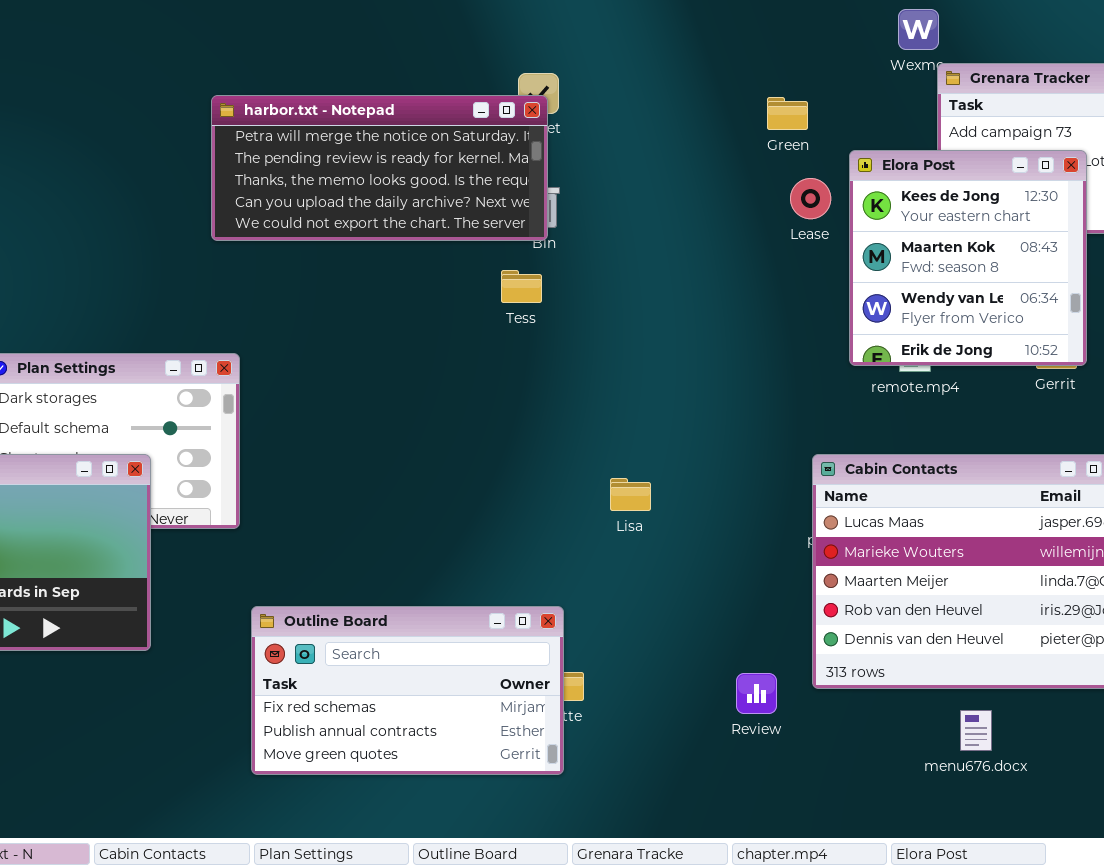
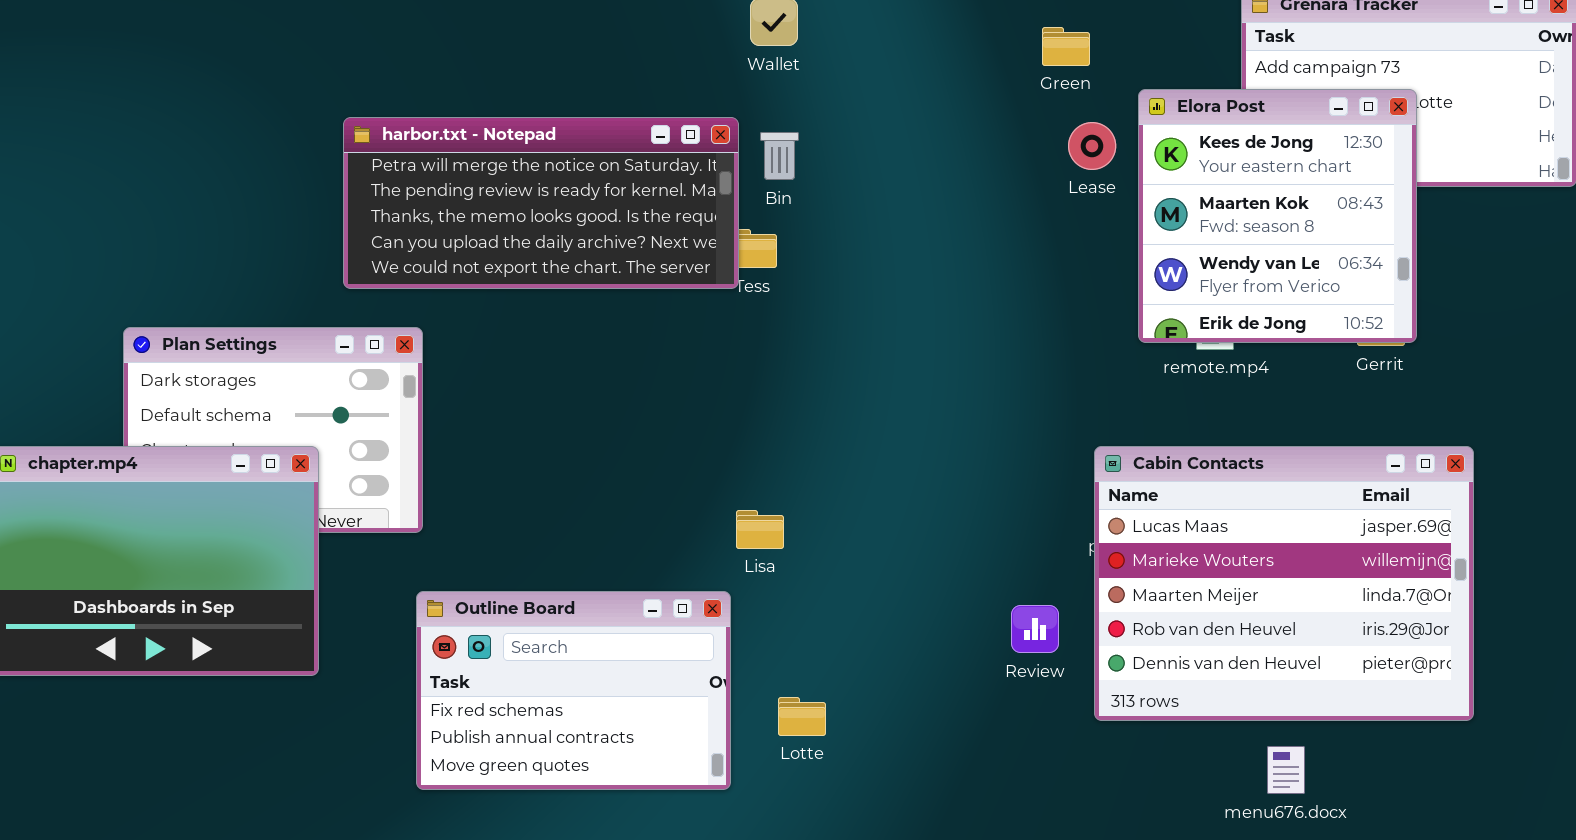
harbor.txt - Notepad: [211,95,548,241] -> [343,117,739,289], moved
Lisa: [610,478,651,511] -> [736,510,784,549], moved
Outline Board: [251,606,564,775] -> [416,591,731,790], moved, resized
Review: [736,673,777,714] -> [1011,605,1059,653], moved

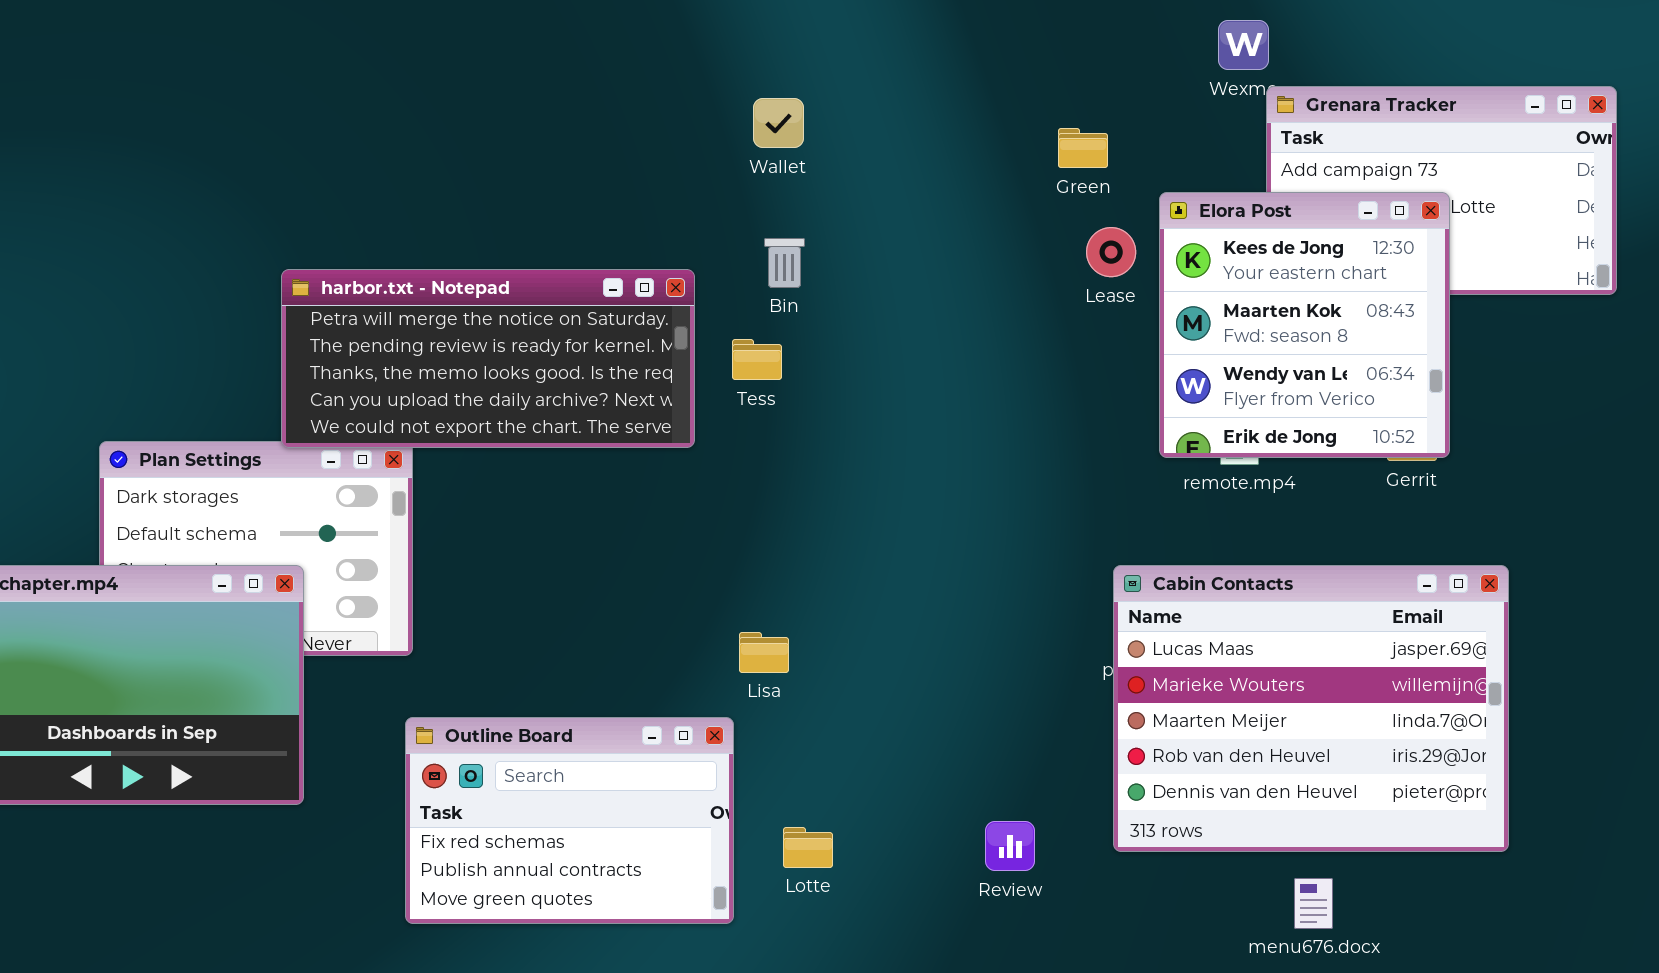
harbor.txt - Notepad: [343,117,739,289] -> [281,269,695,448], moved
Review: [1011,605,1059,653] -> [985,821,1035,871], moved

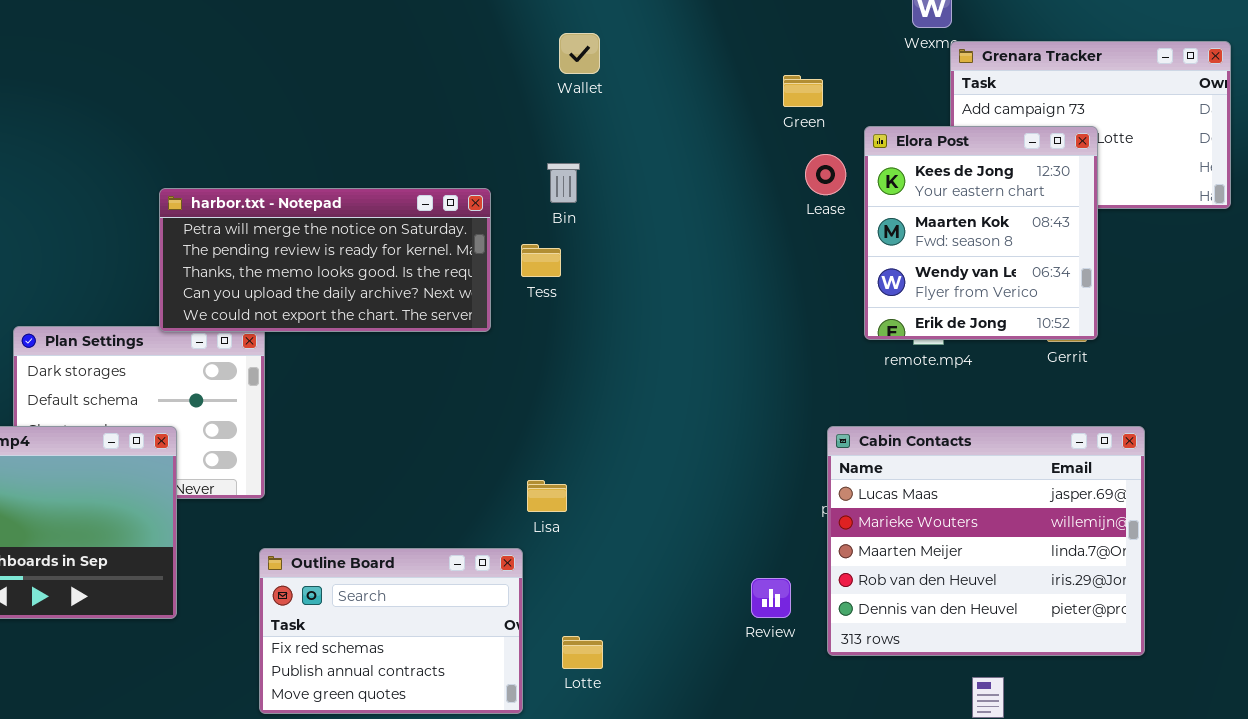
Wallet: [753,98,804,148] -> [559,33,600,74], moved
Review: [985,821,1035,871] -> [751,578,791,618], moved

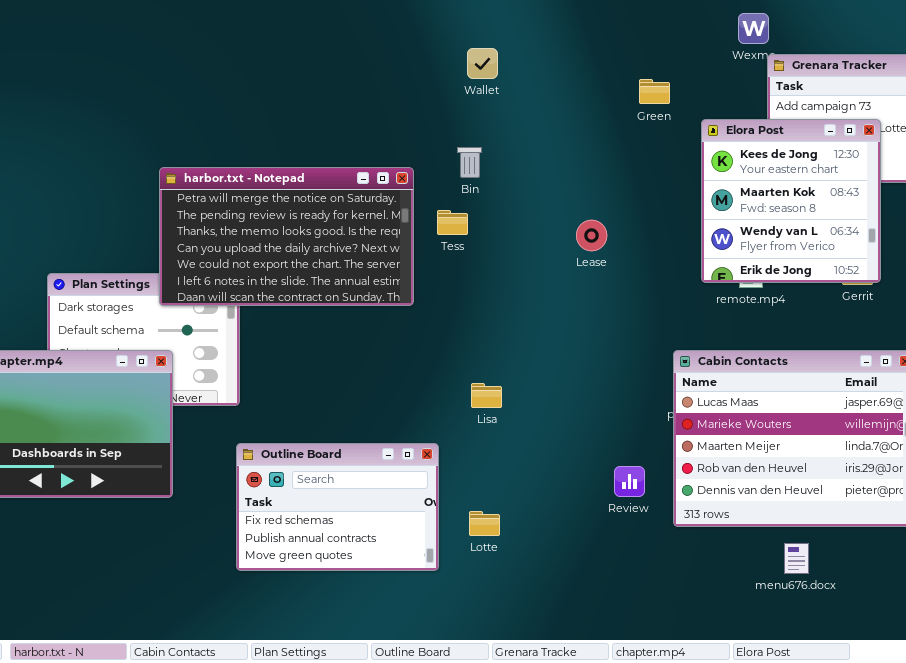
Lease: [805,154,846,195] -> [576,220,607,251], moved
harbor.txt - Notepad: [159,188,491,332] -> [159,167,414,306], resized
Lisa: [527,480,567,512] -> [471,383,502,408], moved

